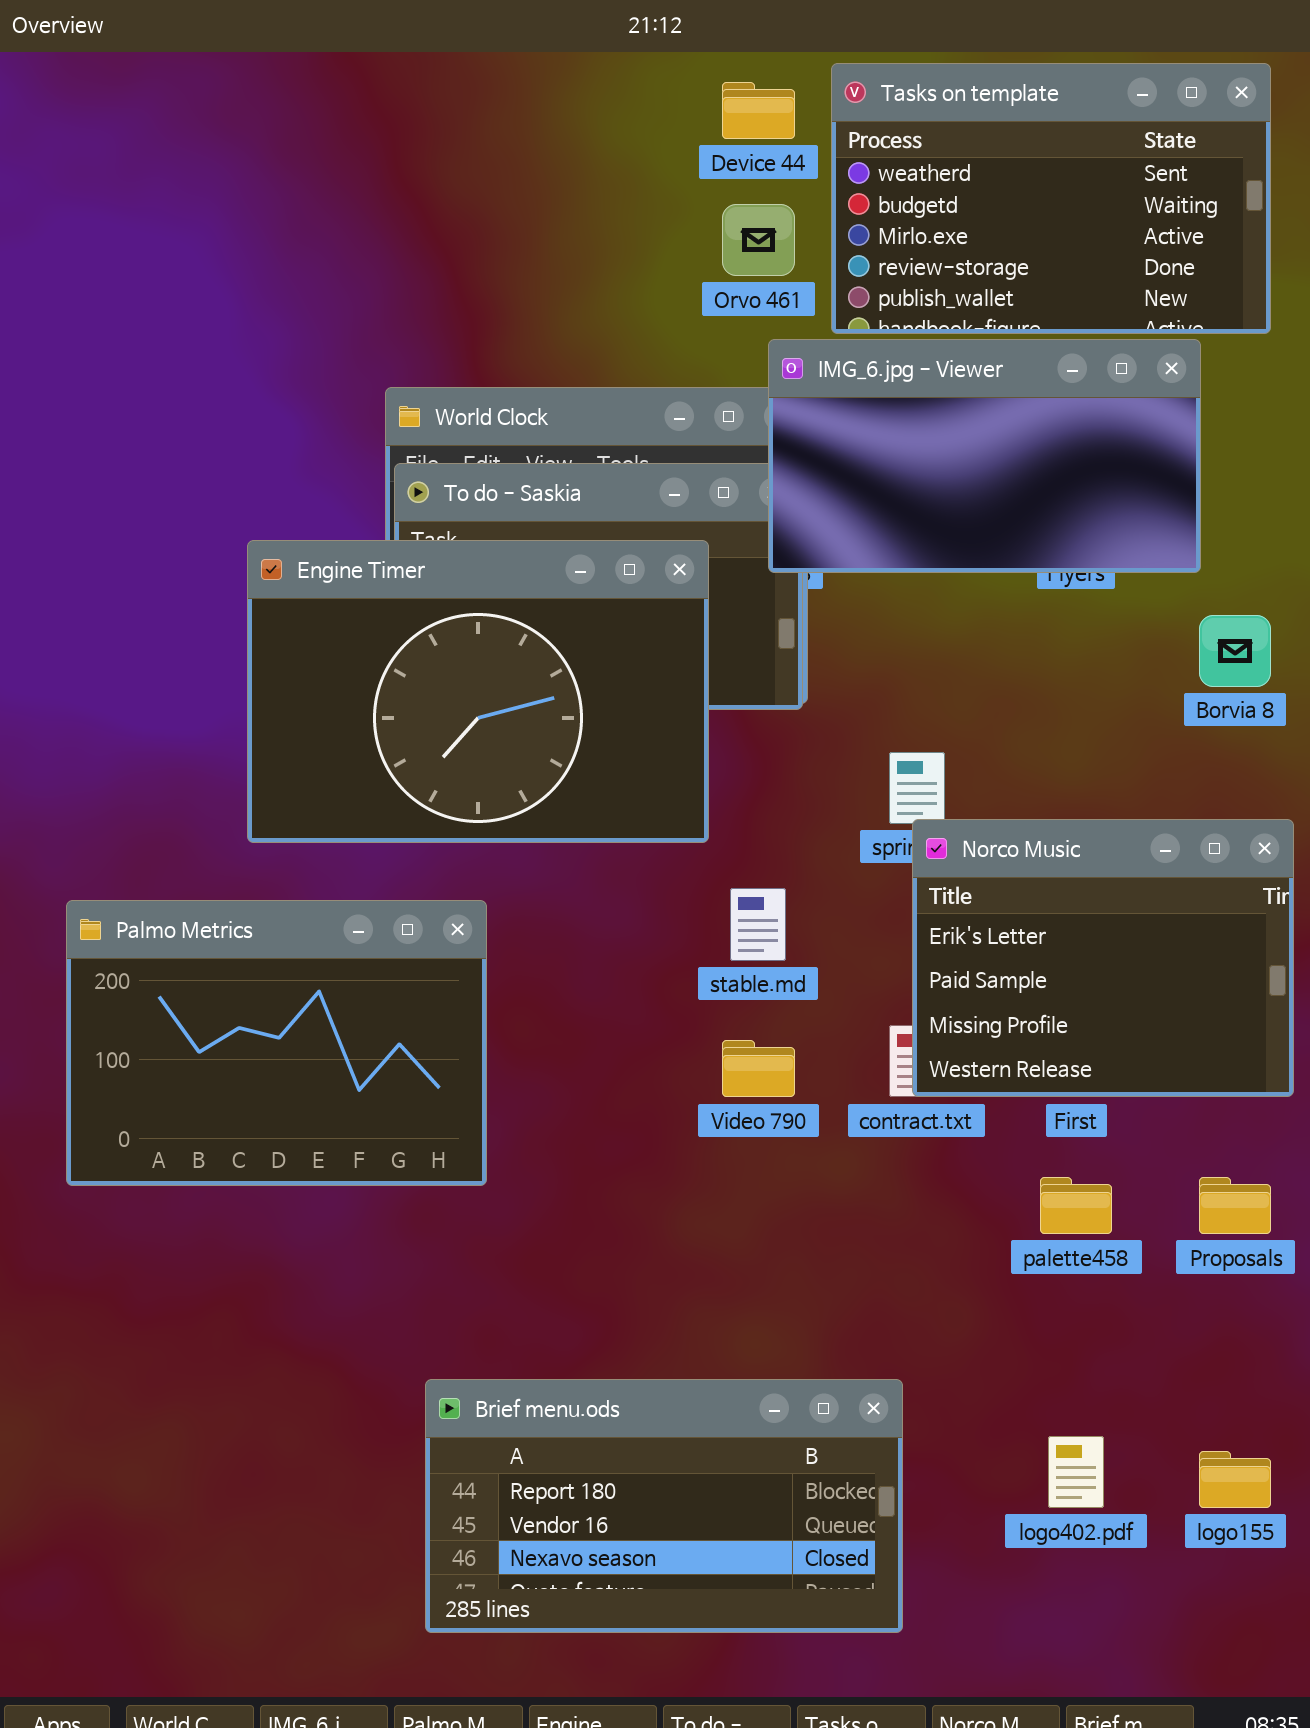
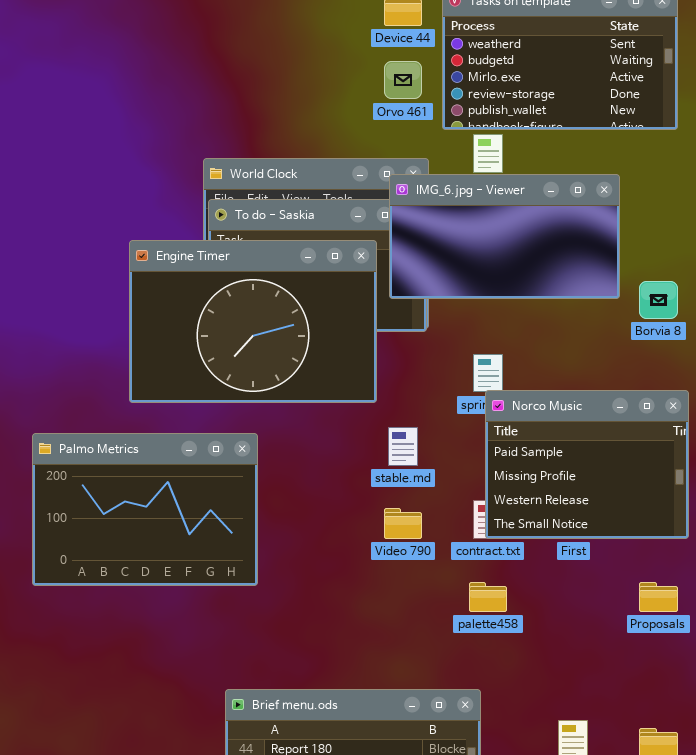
IMG_6.jpg - Viewer: [768,339,1201,573] -> [389,174,620,299], moved
Norco Music: [912,819,1294,1097] -> [485,390,689,539], scrolled down 1 row
palette458: [1040,1177,1112,1234] -> [469,582,507,612], moved

